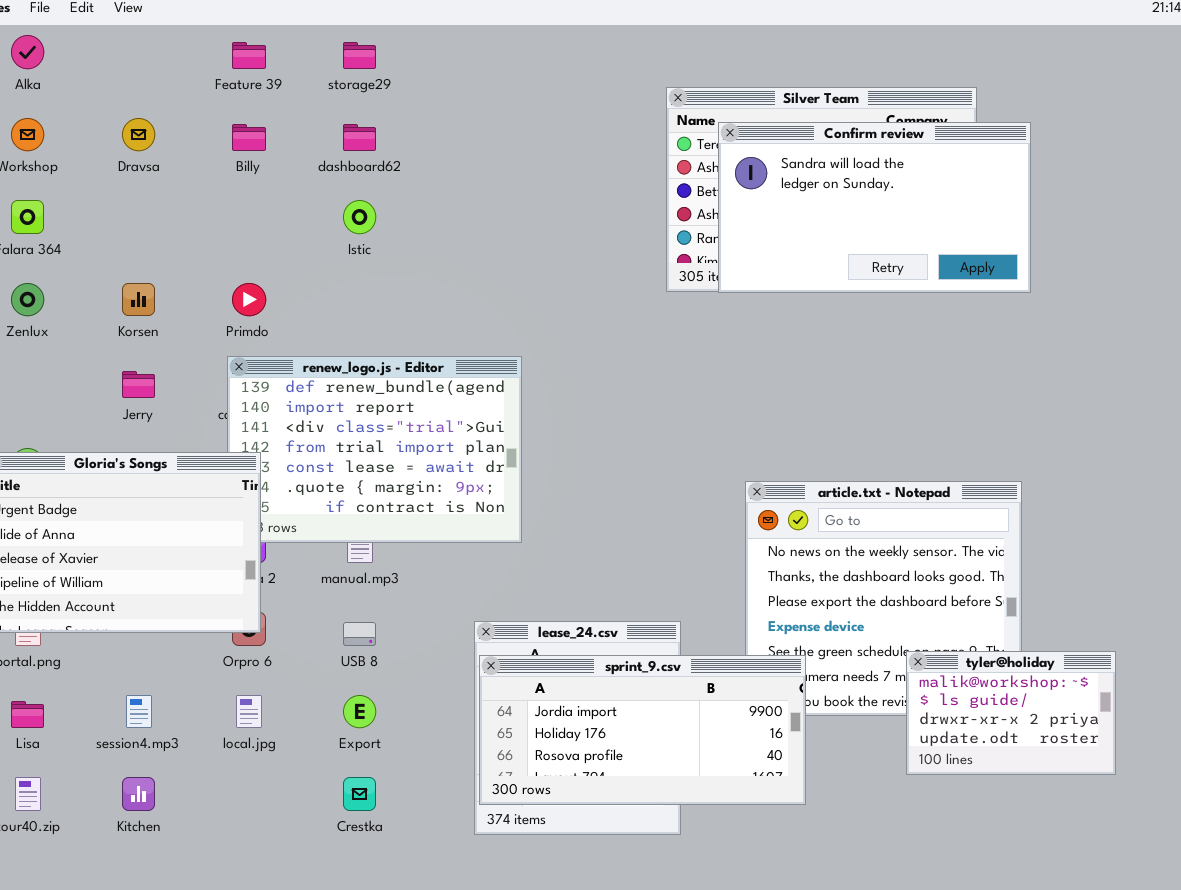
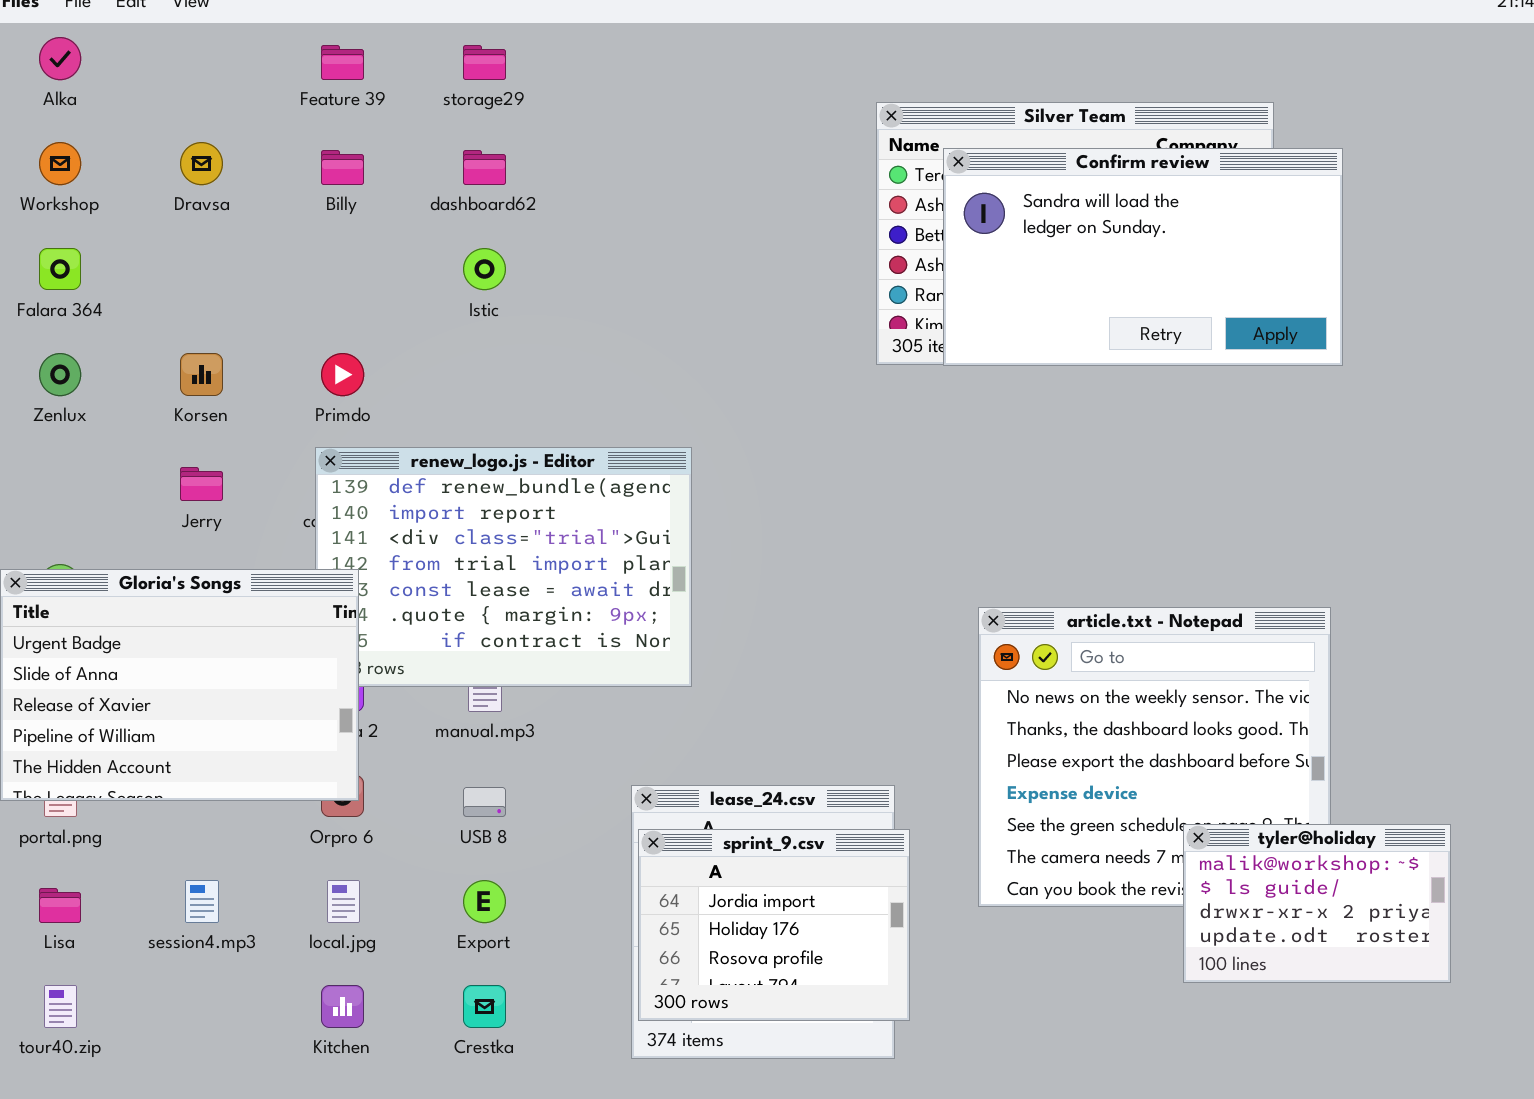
sprint_9.csv: [479,655,806,805] -> [638,829,910,1021], resized
Kitchen: [122,777,155,811] -> [321,985,364,1028], moved

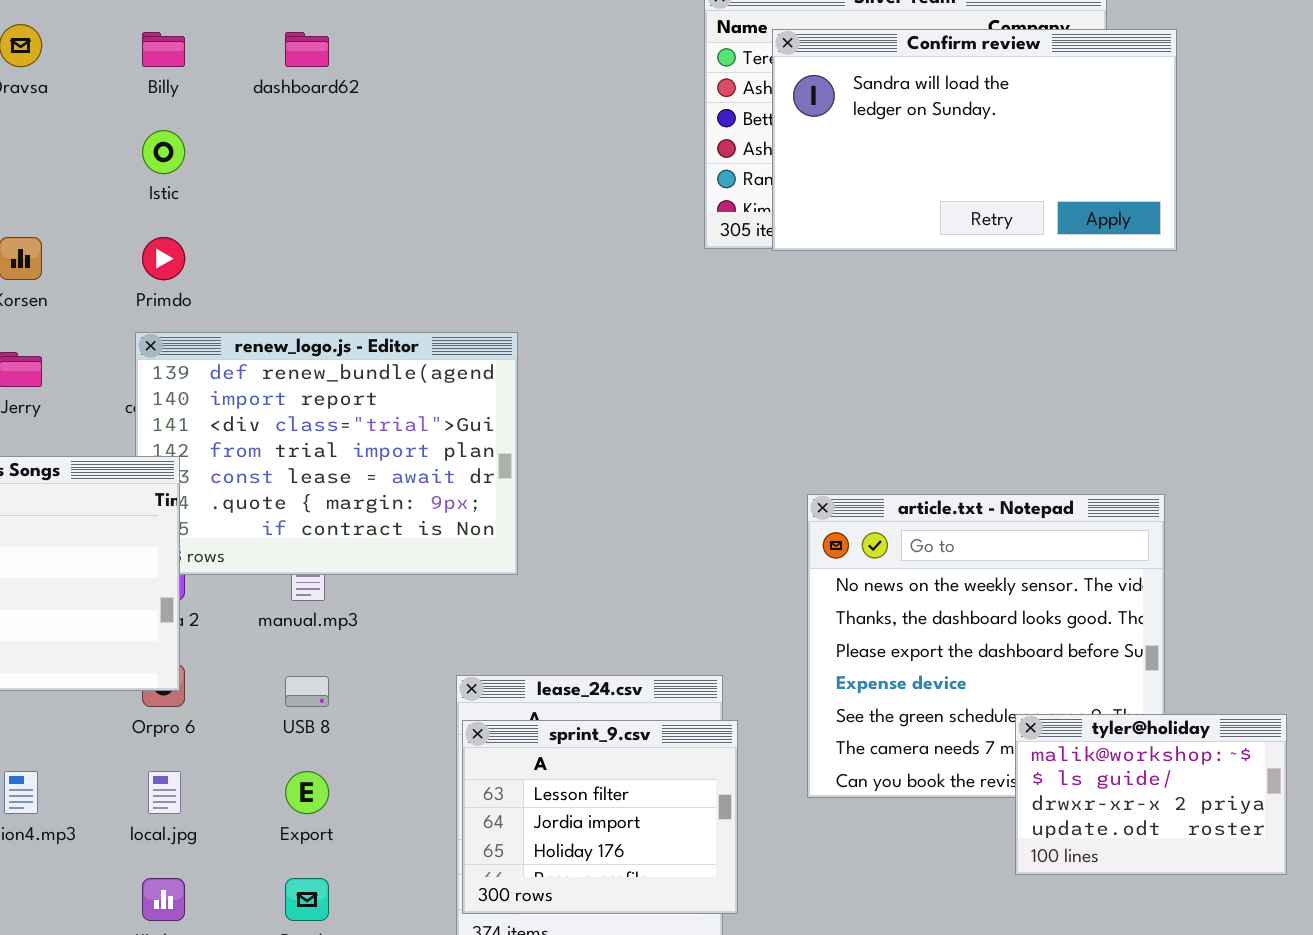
Istic: [463,248,506,290] -> [142,130,185,174], moved
sprint_9.csv: [638,829,910,1021] -> [462,720,738,914], scrolled up 1 row

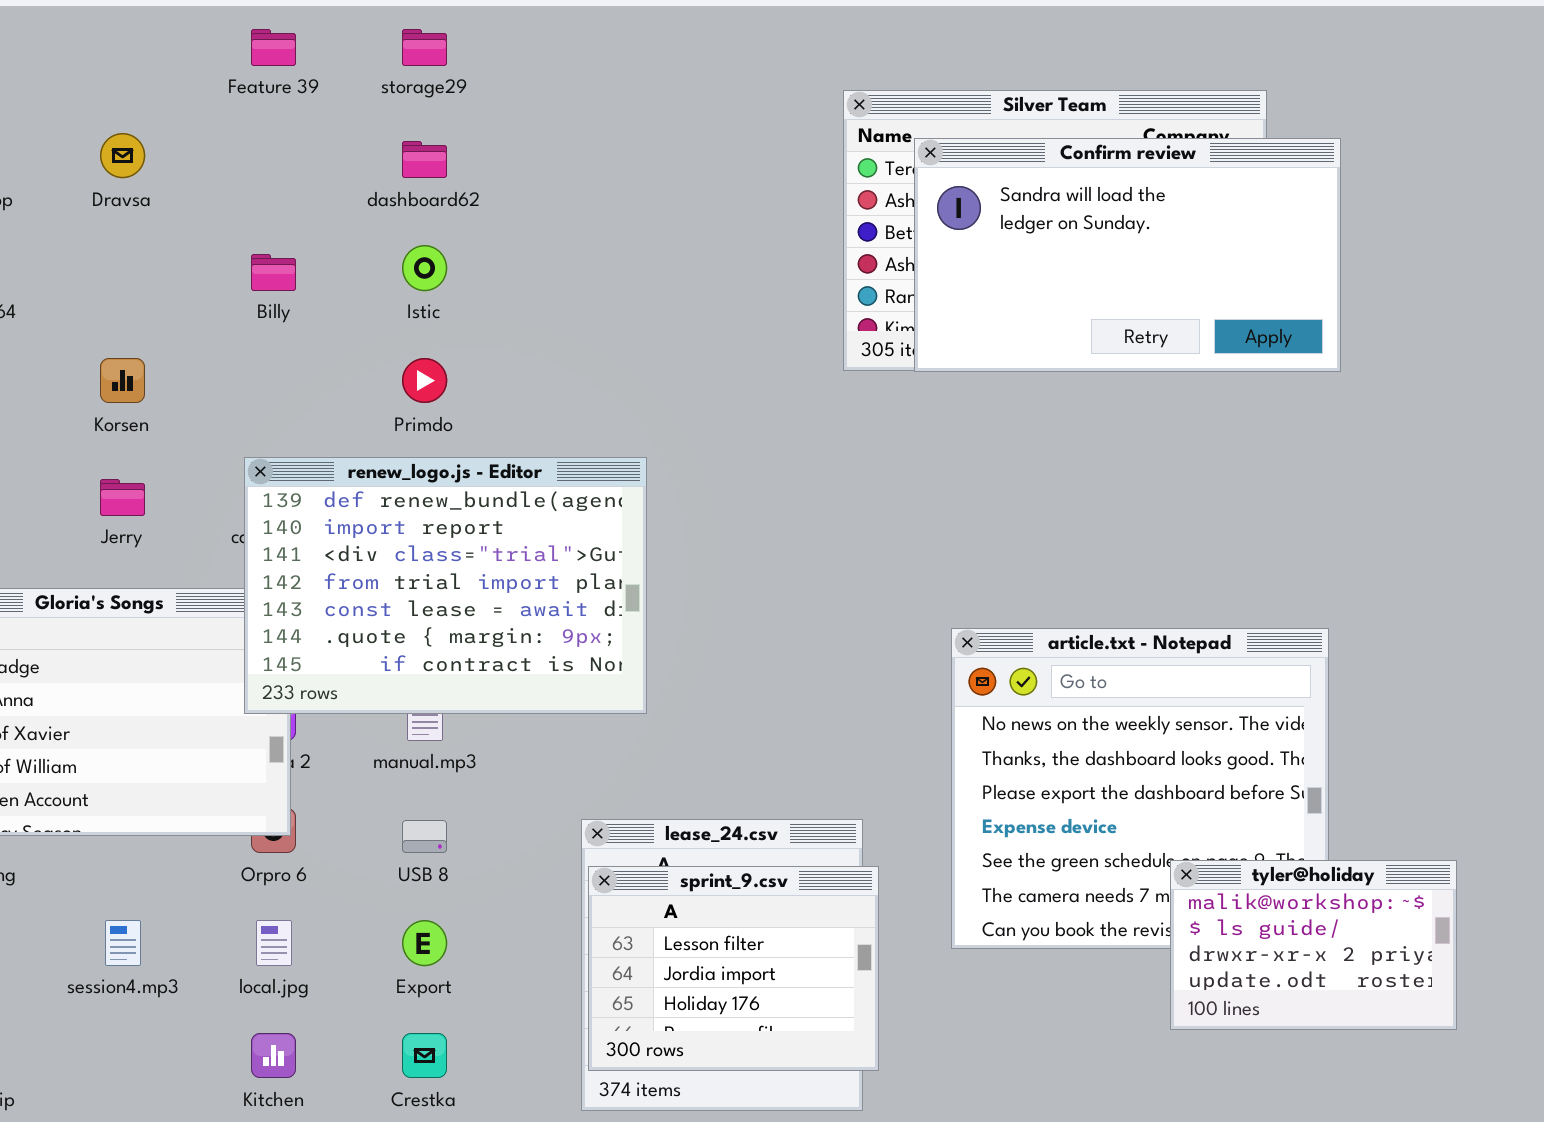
Billy: [142,32,185,67] -> [251,254,296,291], moved
Istic: [142,130,185,174] -> [402,245,447,291], moved
Primdo: [142,237,185,280] -> [402,358,447,403], moved
renew_logo.js - Editor: [135,332,518,575] -> [244,457,647,714], raised

